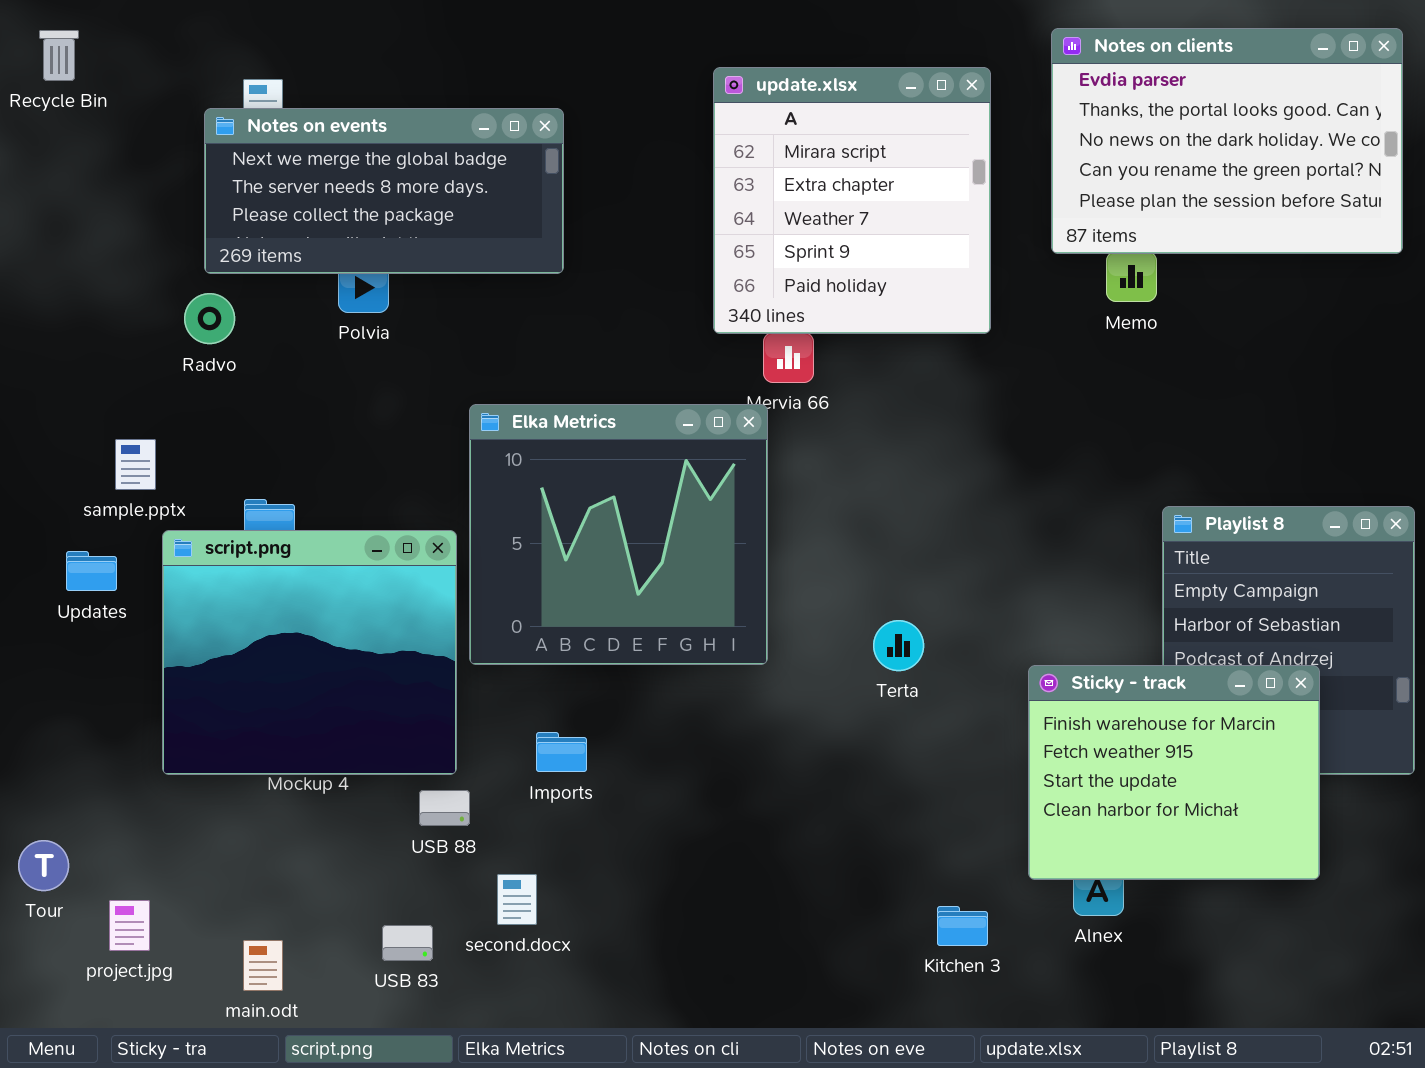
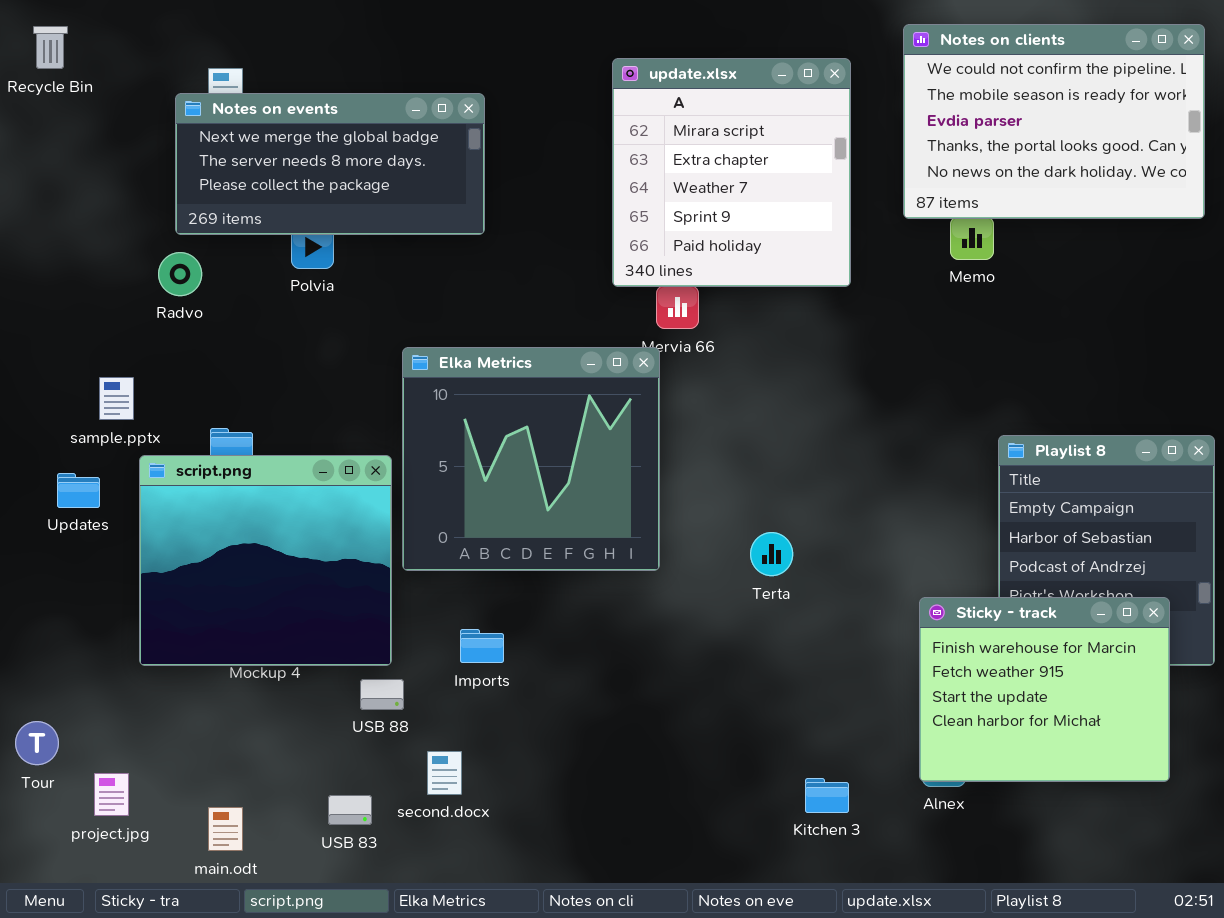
Notes on clients: [1051,28,1403,254] -> [903,24,1205,219], scrolled up 2 rows
Sticky - track: [1028,665,1320,880] -> [919,597,1170,782], moved

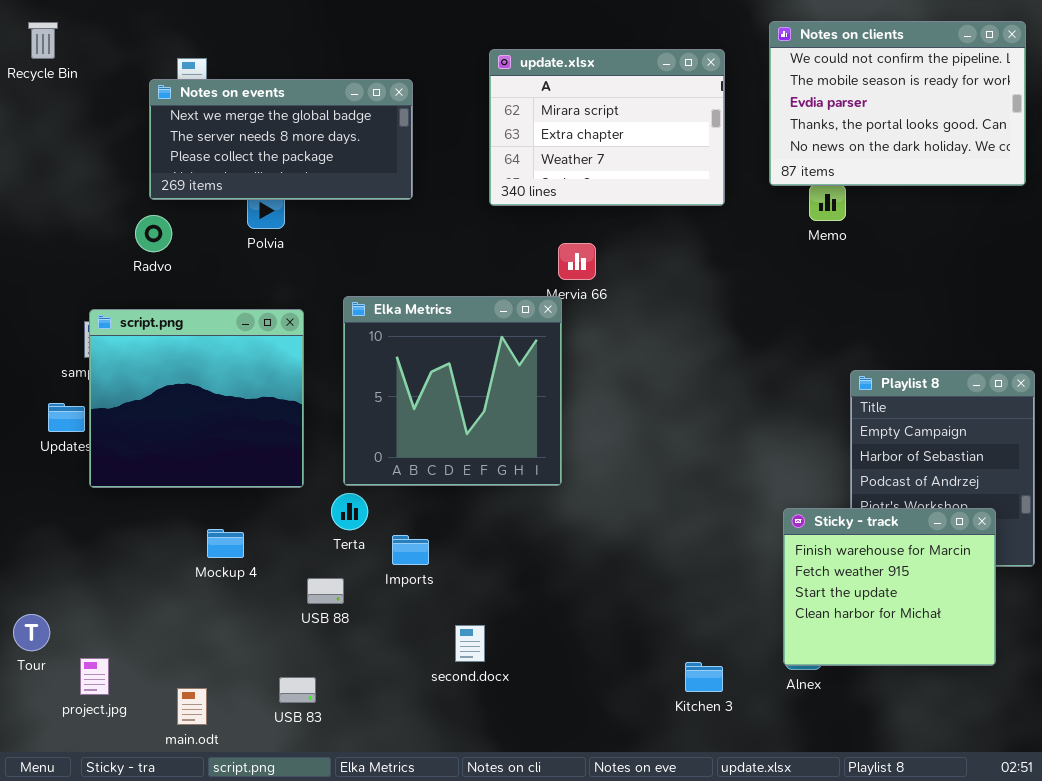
update.xlsx: [612,58,851,287] -> [489,49,725,206], resized
script.png: [139,455,392,666] -> [89,309,304,488], moved
Terta: [750,532,793,576] -> [331,493,368,530], moved
second.docx: [427,751,462,795] -> [455,625,485,662], moved

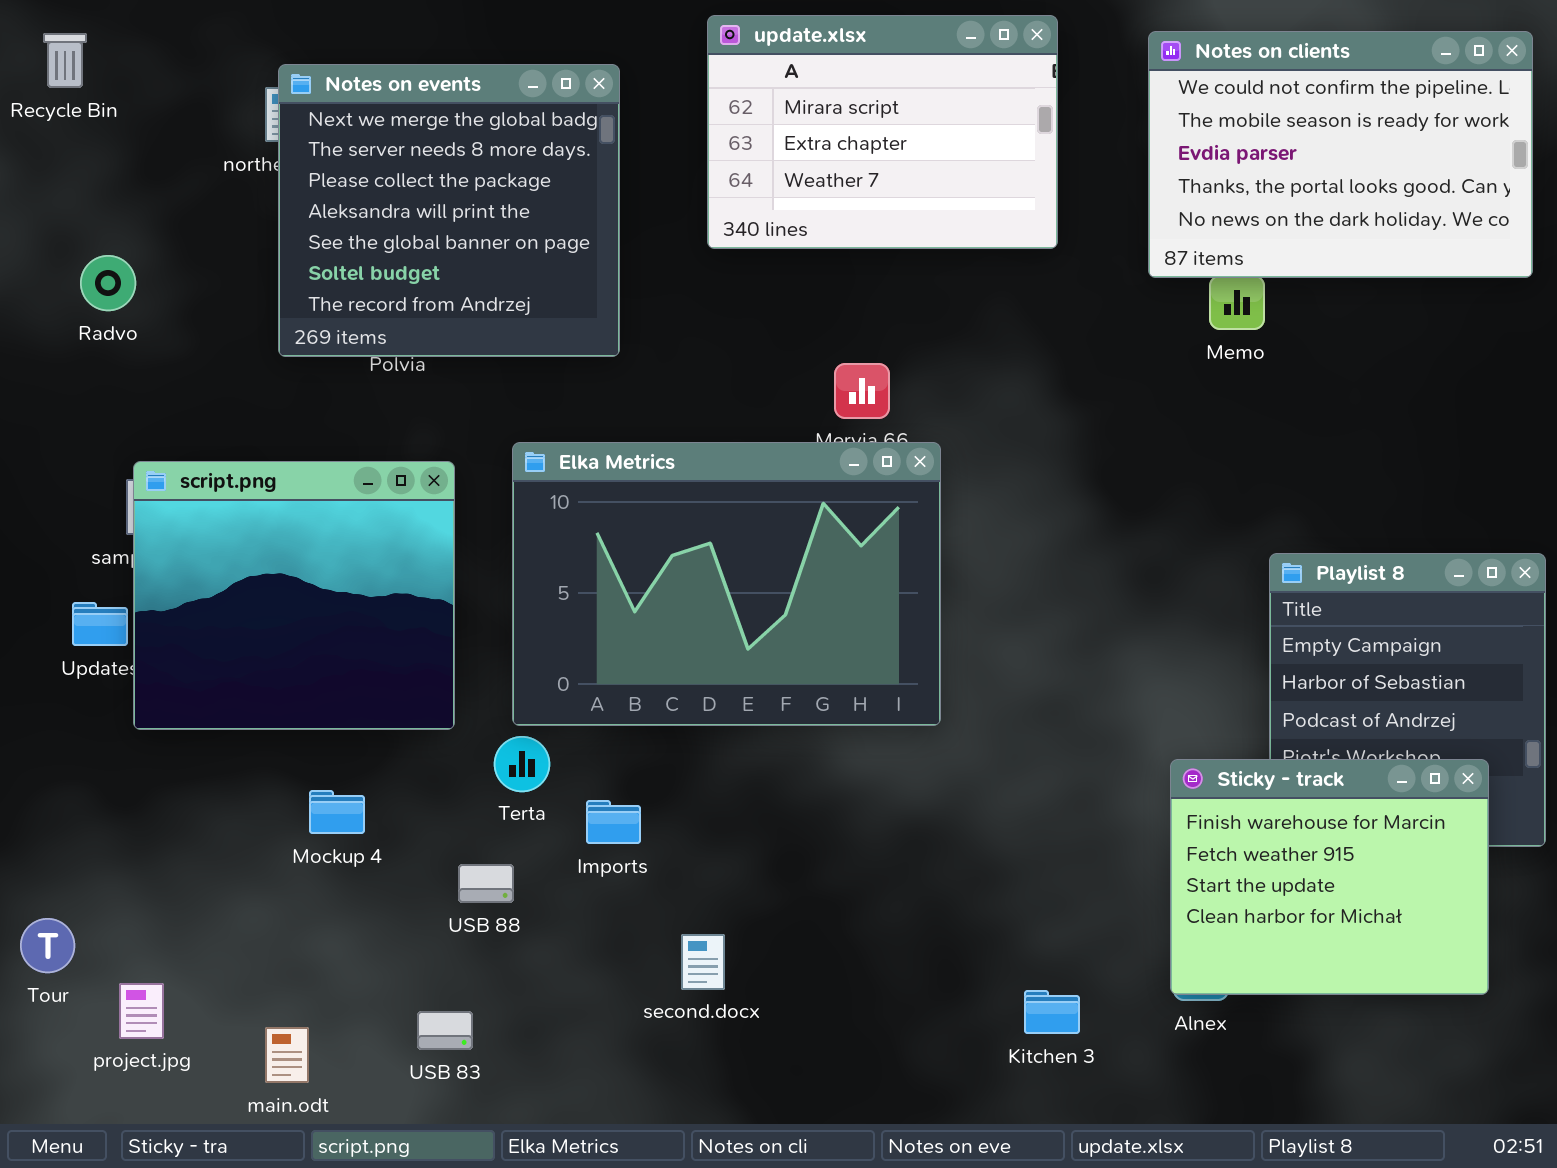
update.xlsx: [489,49,725,206] -> [707,15,1058,249], moved
Notes on events: [149,79,413,200] -> [278,64,620,357], moved, resized
Radvo: [135,215,172,252] -> [80,255,136,311], moved
Elka Metrics: [343,296,562,486] -> [512,442,941,726], resized

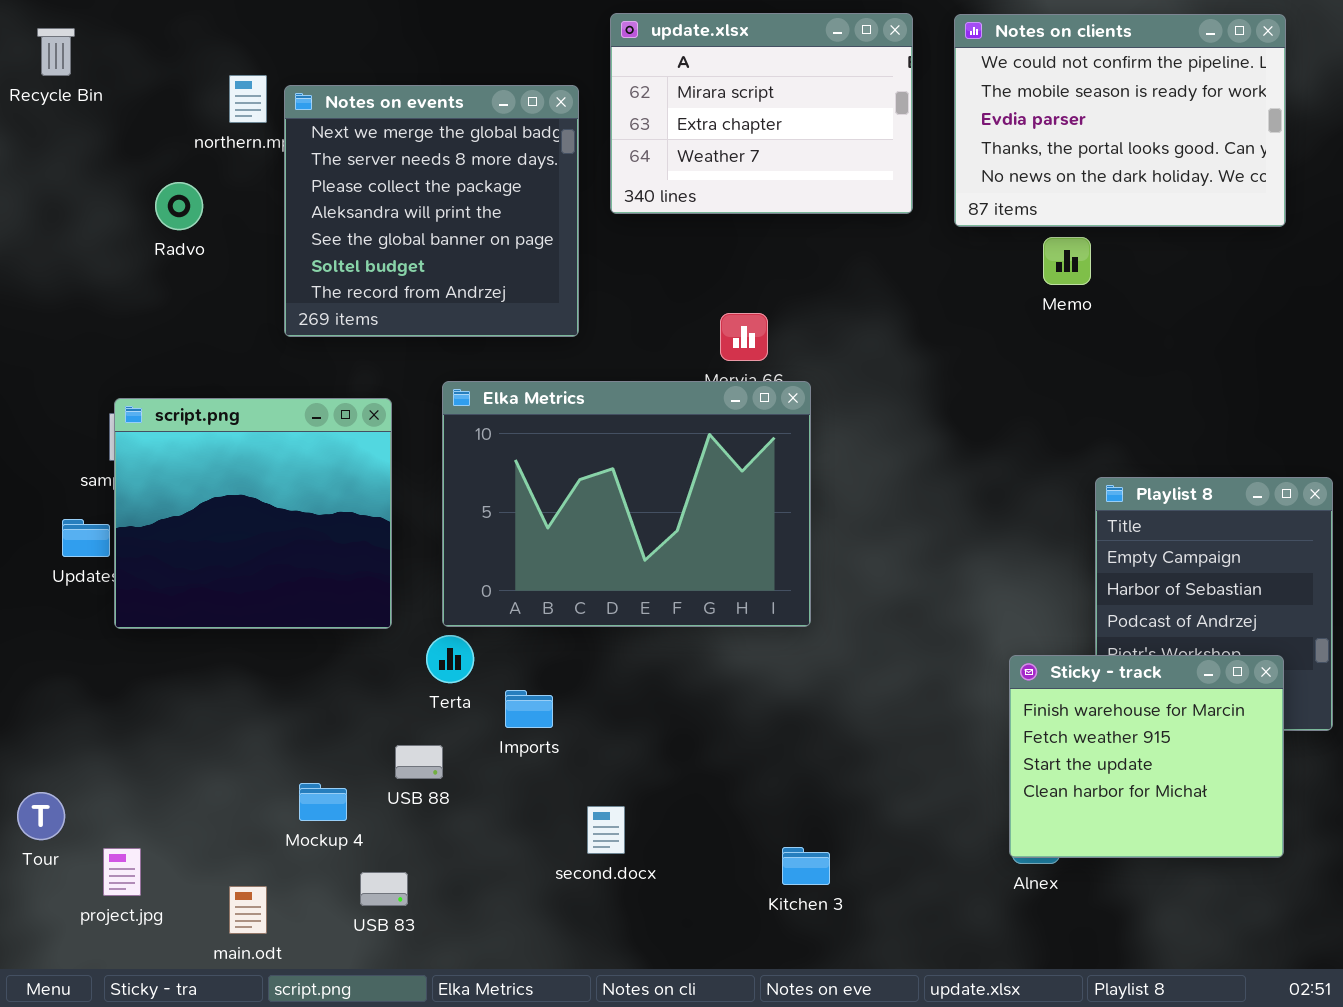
Notes on clients: [1148,31,1533,278] -> [954,14,1286,227], moved
Notes on events: [278,64,620,357] -> [284,85,579,337], moved
Radvo: [80,255,136,311] -> [155,182,203,230], moved
Mockup 4: [309,790,365,834] -> [299,783,347,821], moved
Kitchen 3: [1024,990,1080,1034] -> [782,847,830,885], moved

